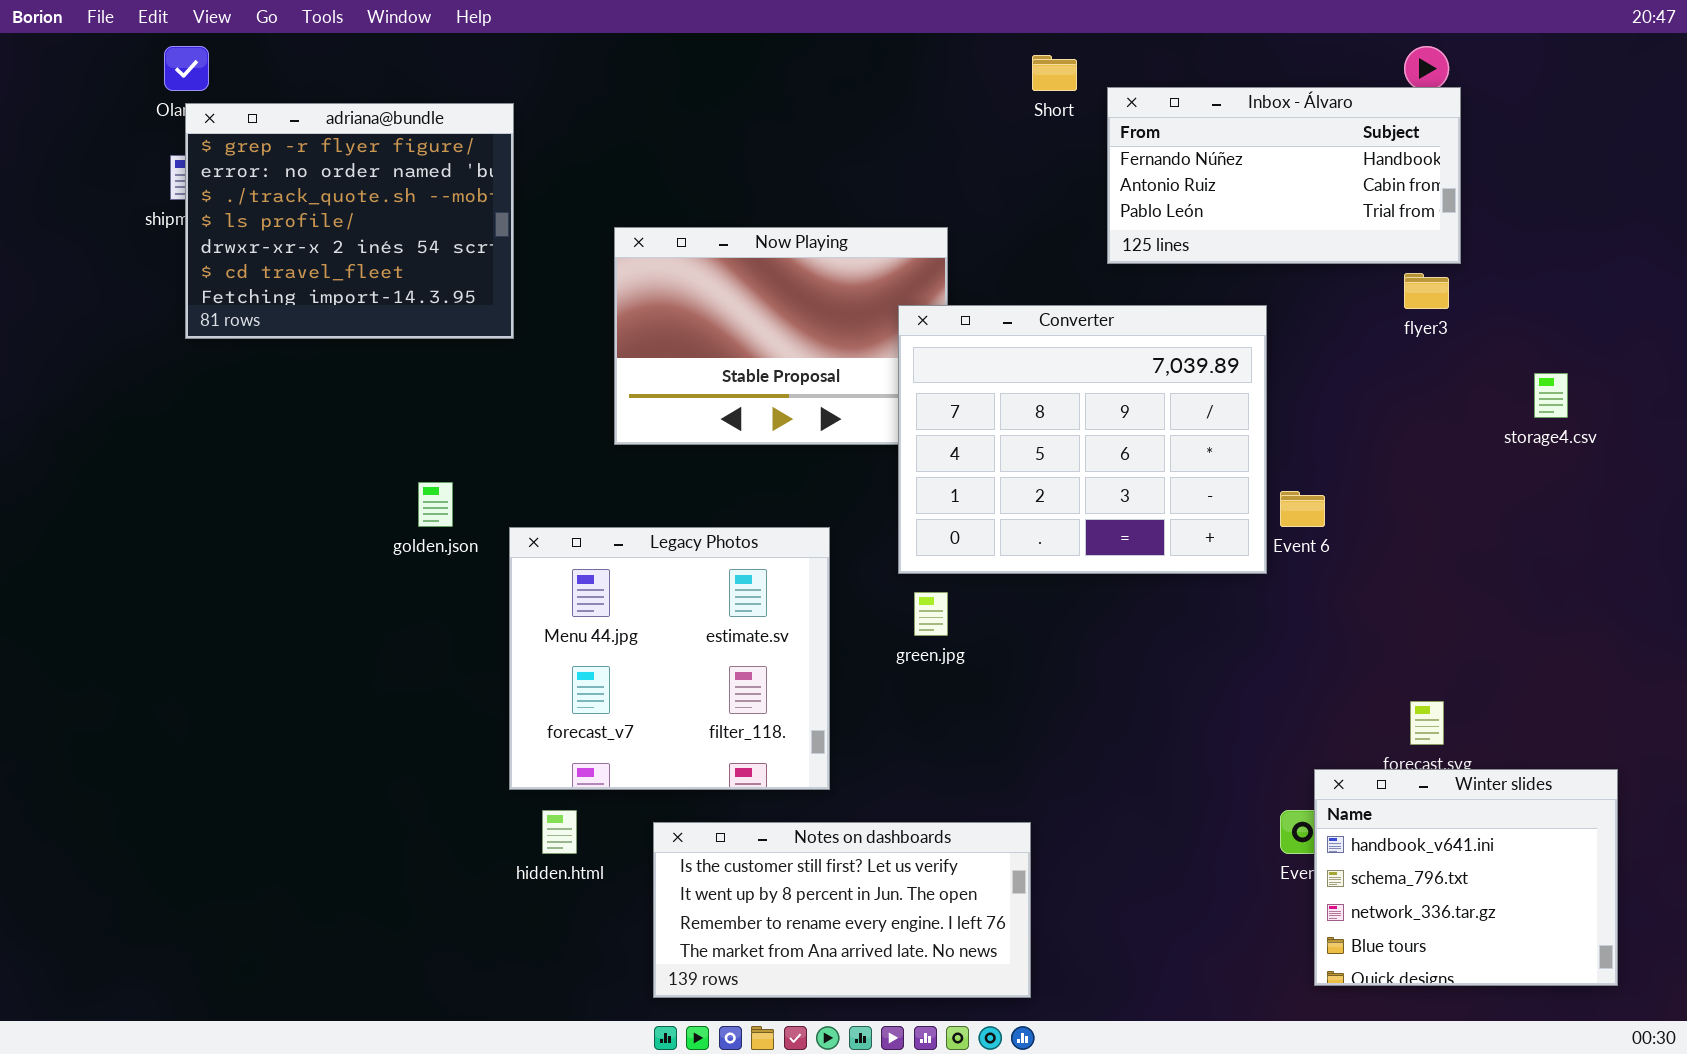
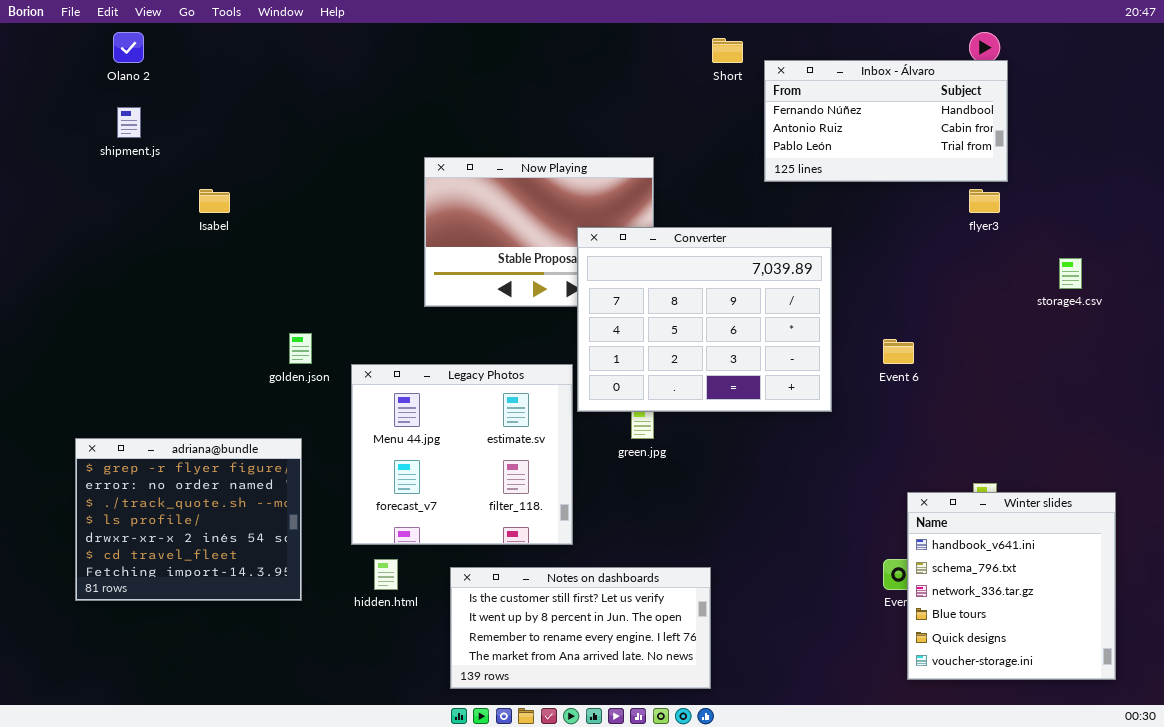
adriana@bundle: [185,103,514,339] -> [75,438,302,601], moved
Converter: [898,305,1267,574] -> [577,227,832,412], moved
Winter slides: [1314,769,1618,986] -> [907,492,1116,680], resized

